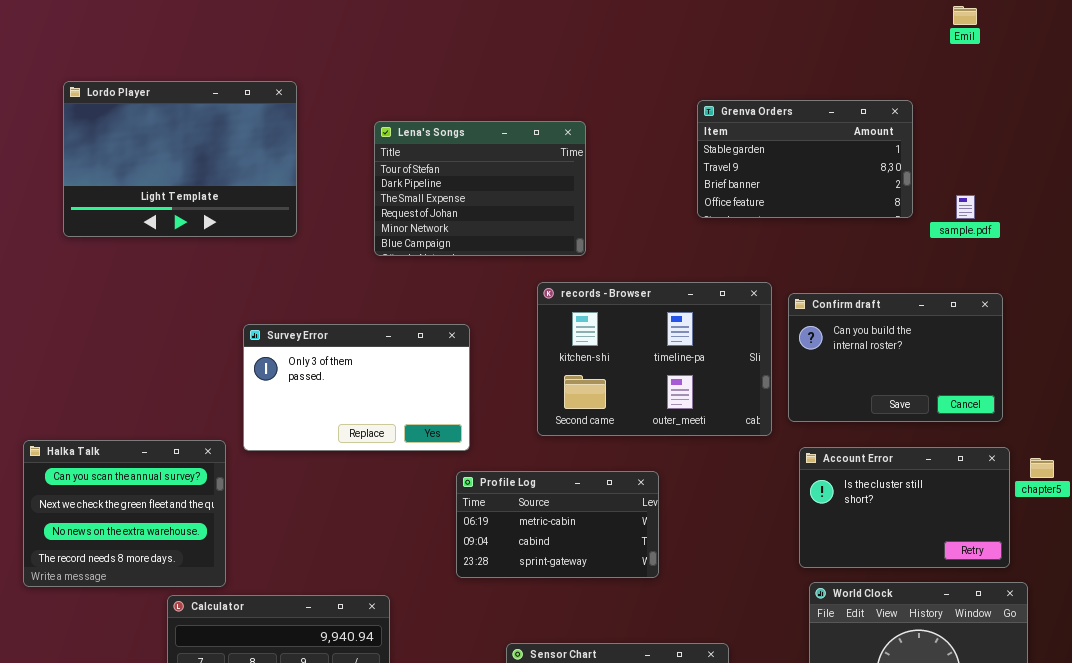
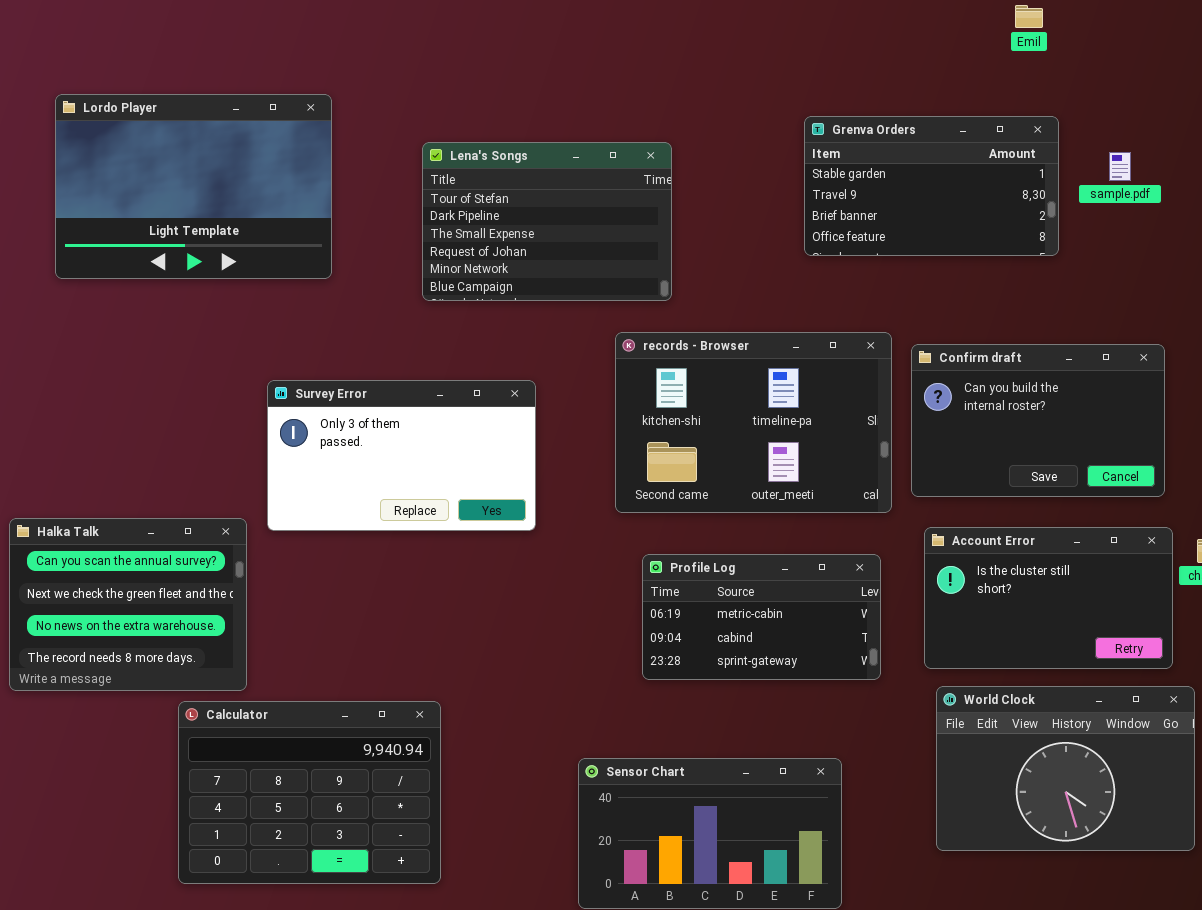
Emil: [953,6,977,25] -> [1015,5,1043,28], moved
sample.pdf: [956,195,975,219] -> [1109,152,1131,181], moved
Profile Log: [456,471,659,578] -> [642,554,881,680], moved

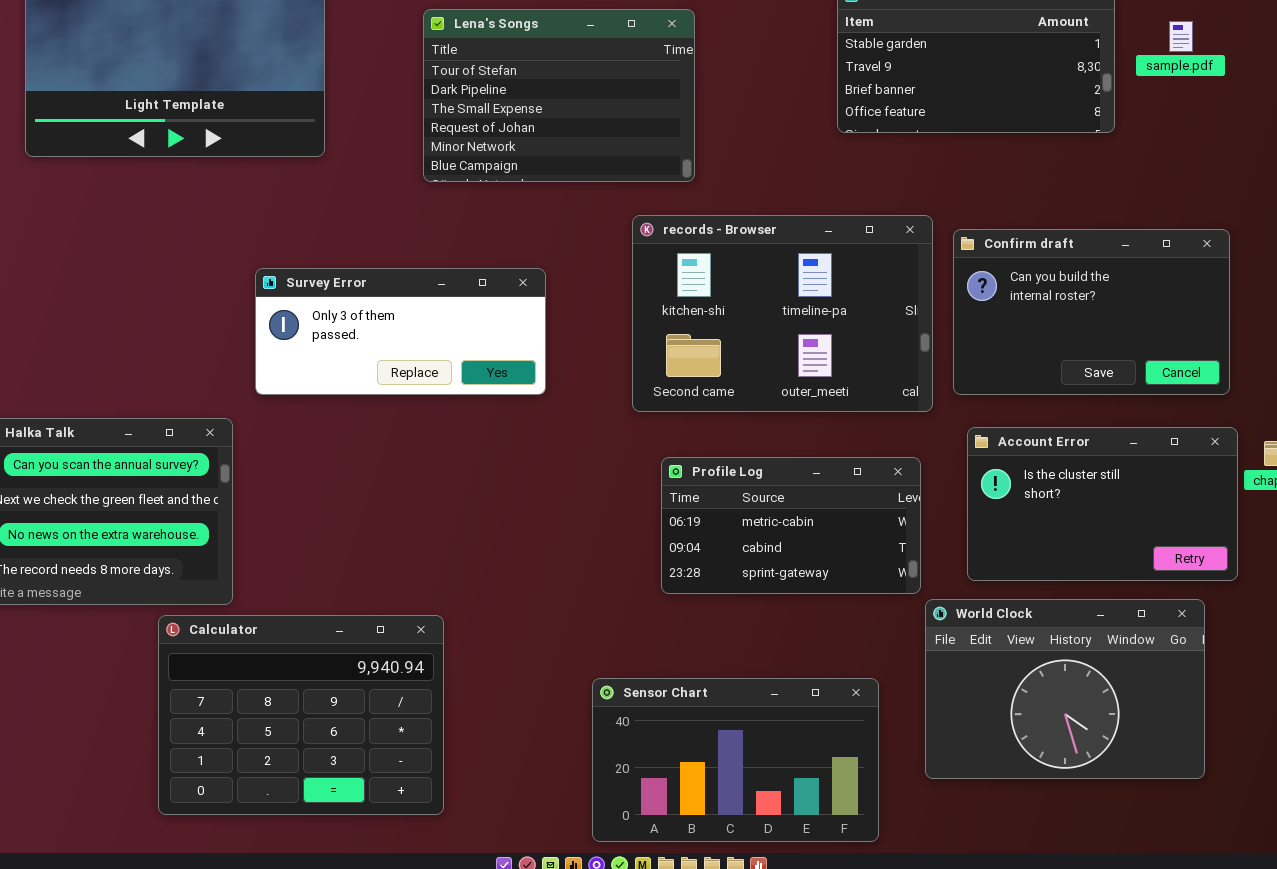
Survey Error: [267,380,536,531] -> [255,268,546,395], resized
World Clock: [936,686,1195,851] -> [925,599,1205,779], moved

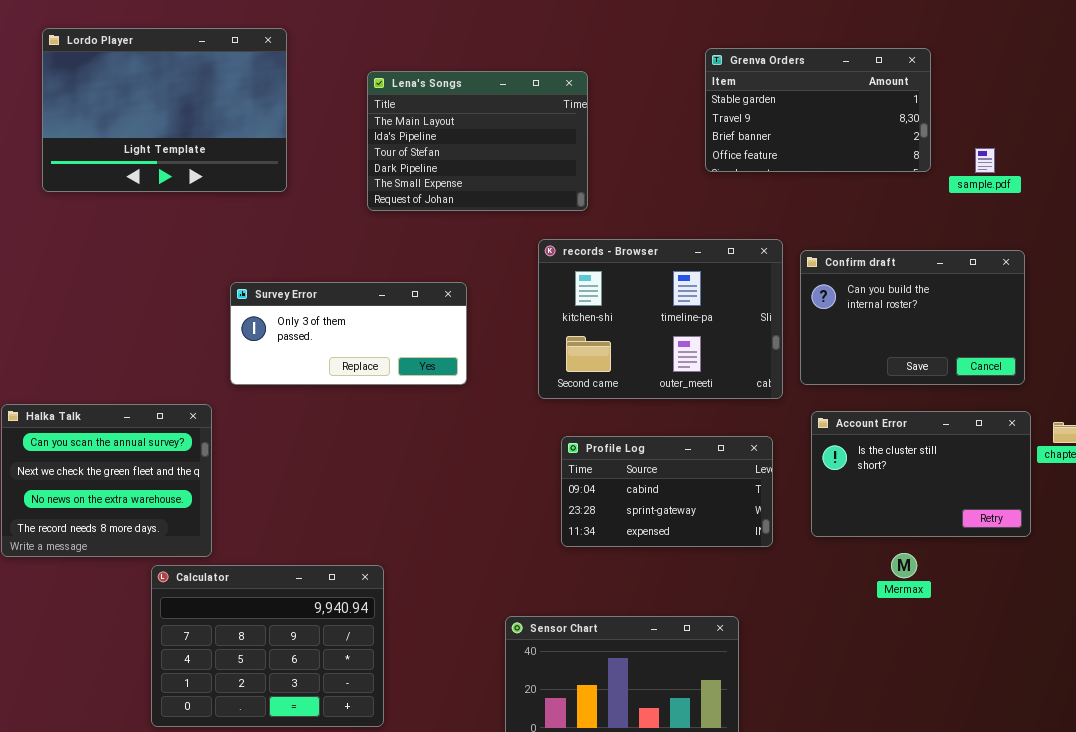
Lena's Songs: [423,9,695,182] -> [367,71,588,211], scrolled up 2 rows
sample.pdf: [1169,21,1193,52] -> [975,148,995,173], moved
Profile Log: [661,457,921,594] -> [561,436,773,547], scrolled down 1 row
World Clock: [925,599,1205,779] -> none, closed

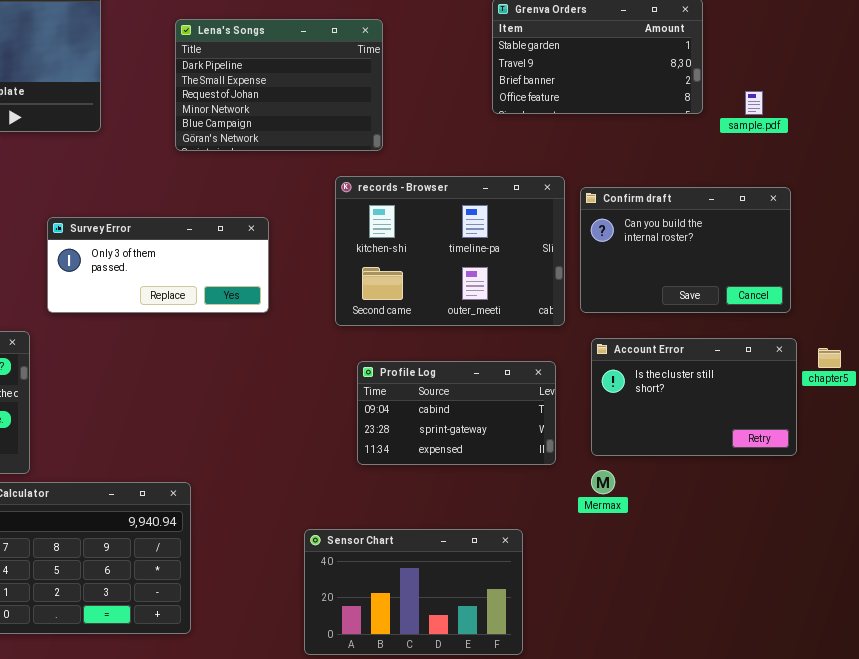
Lena's Songs: [367,71,588,211] -> [175,19,383,151], scrolled down 3 rows
Mermax: [891,553,917,578] -> [591,470,615,494], moved

